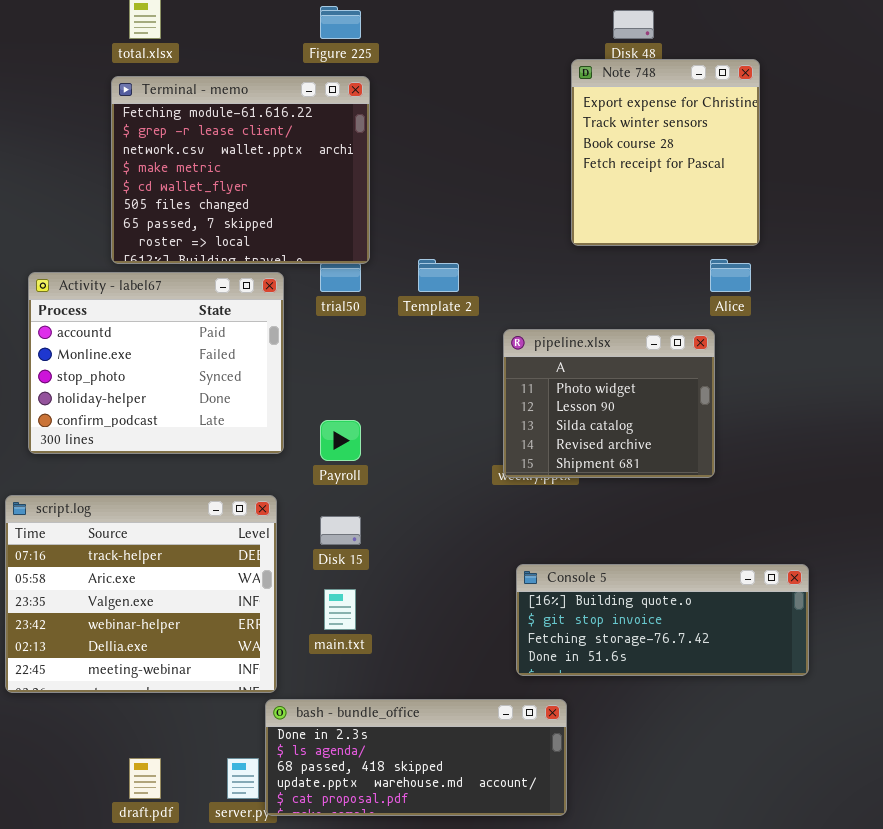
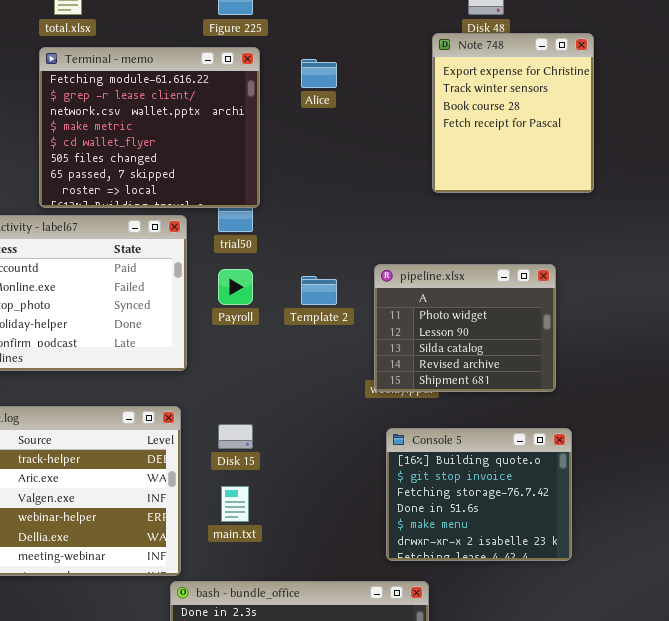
Template 2: [418,259,459,292] -> [301,276,337,305], moved
Alice: [710,259,751,292] -> [301,59,337,88], moved
Payroll: [320,420,361,461] -> [218,269,253,305], moved
Console 5: [516,564,809,676] -> [386,428,572,561], resized

